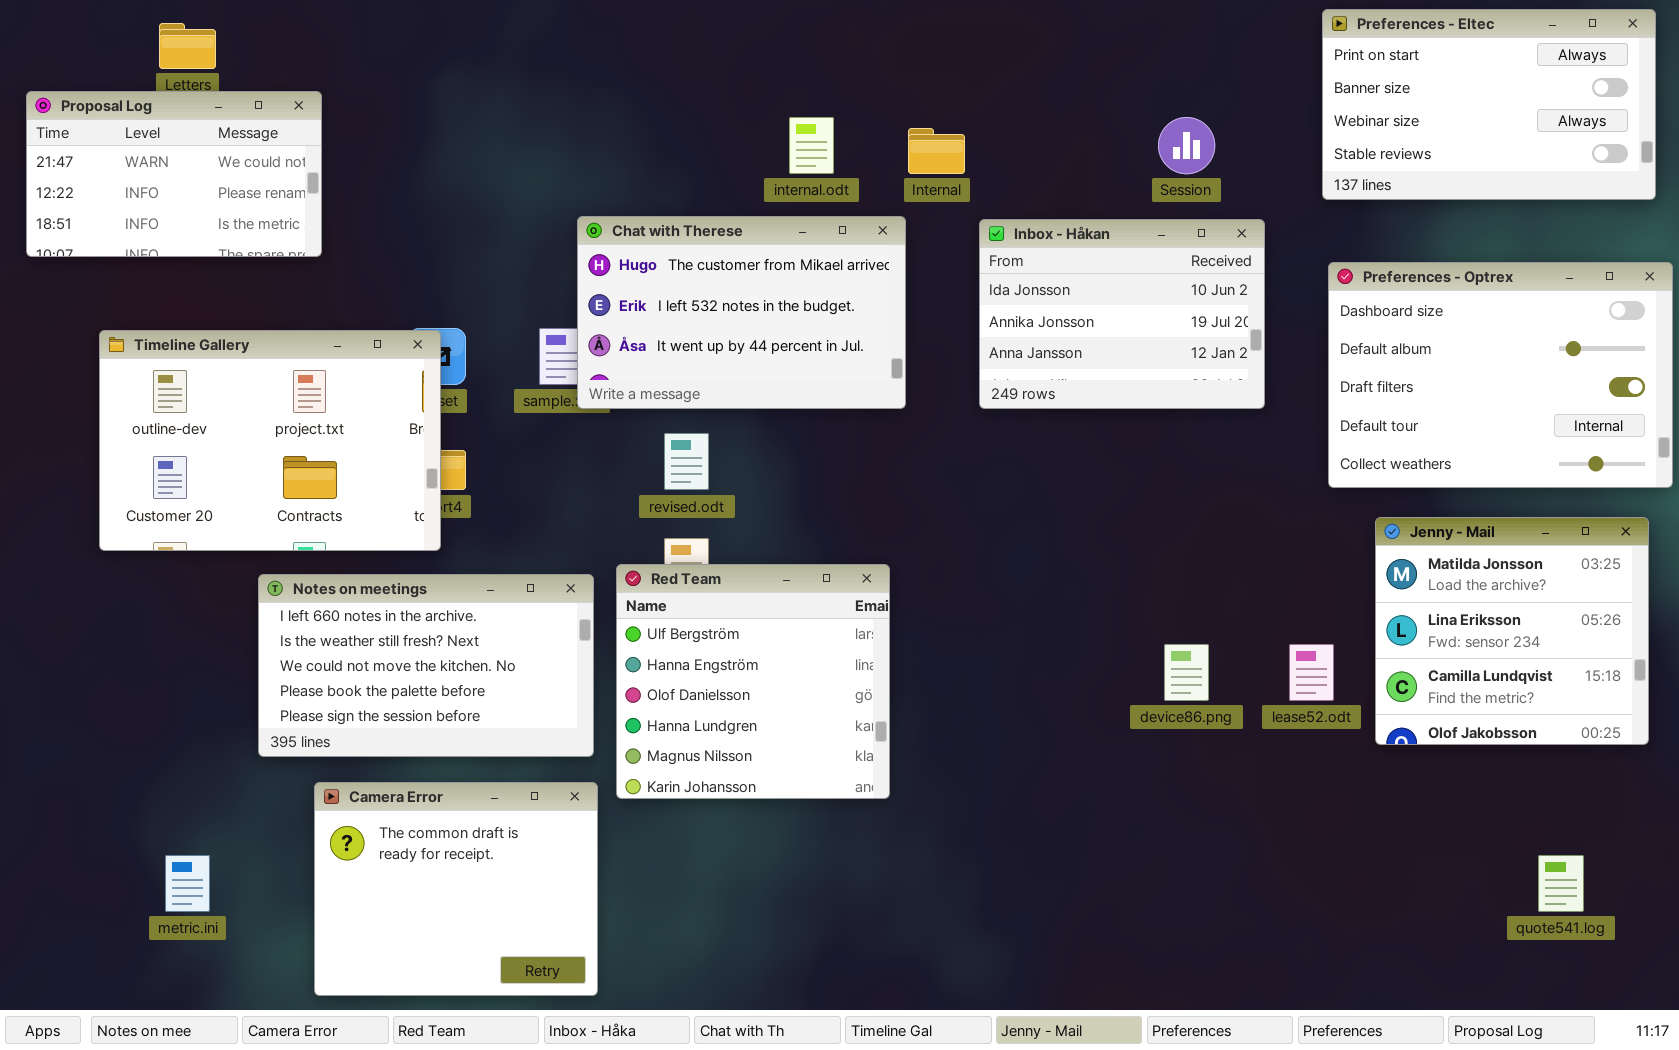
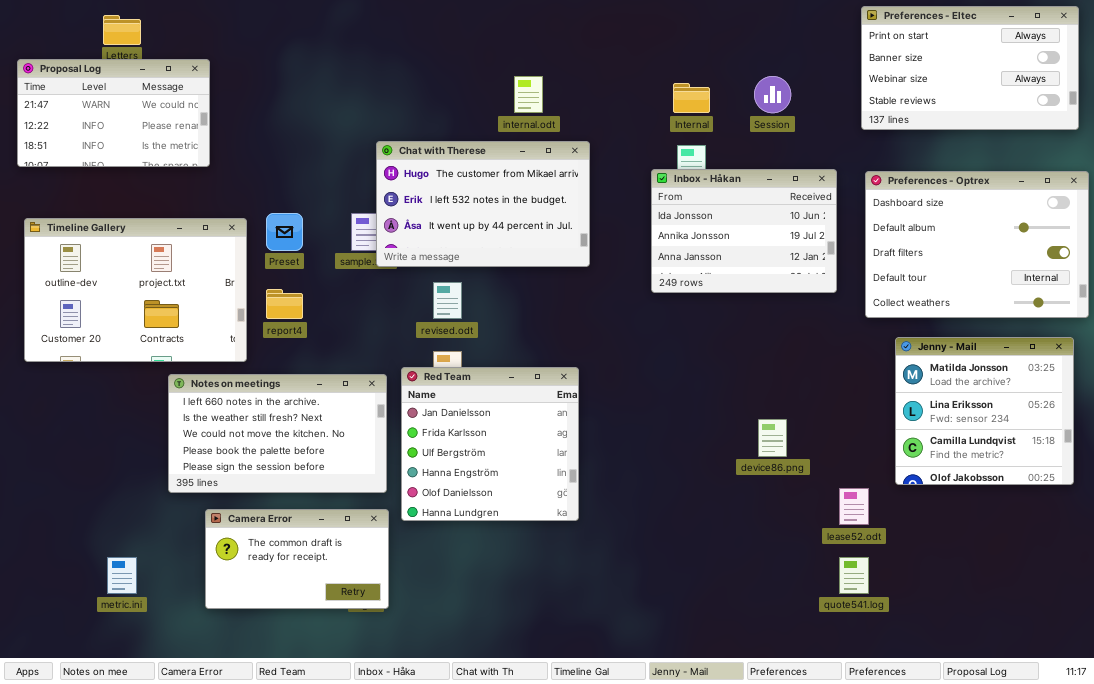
Internal: [908,128,965,174] -> [673,83,710,113], moved
Inbox - Håkan: [979,219,1265,409] -> [651,169,837,293], moved
Timeline Gallery: [99,330,441,551] -> [24,218,247,362], moved
Red Team: [616,564,890,799] -> [401,367,579,521], scrolled up 2 rows
lease52.odt: [1289,644,1334,701] -> [839,488,869,525], moved
Camera Error: [314,782,598,996] -> [205,509,389,609], resized
quote541.log: [1538,855,1584,912] -> [839,557,869,594], moved

